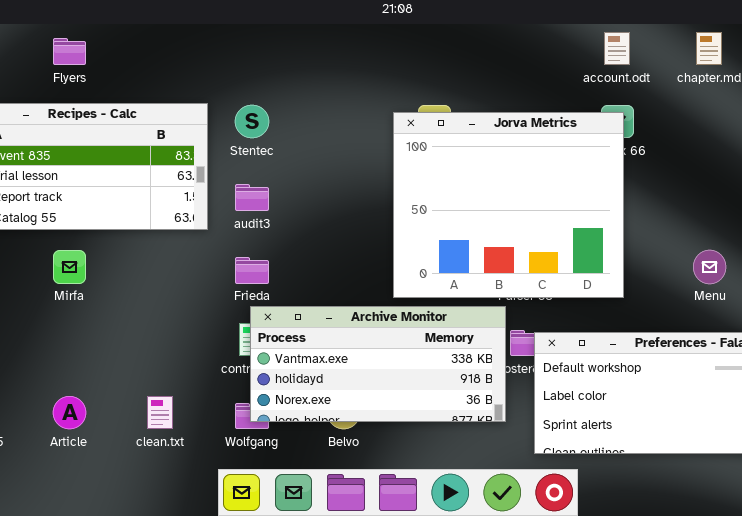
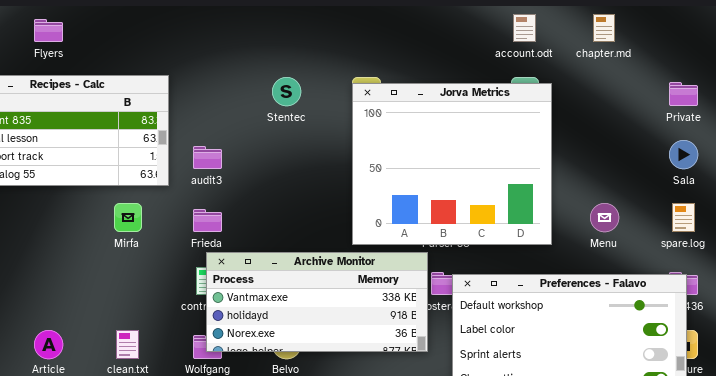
Stentec: [235,105,269,138] -> [272,77,301,106], moved
Jorva Metrics: [393,112,624,298] -> [352,83,552,245], moved
Mirfa: [53,250,86,284] -> [114,203,142,232], moved

